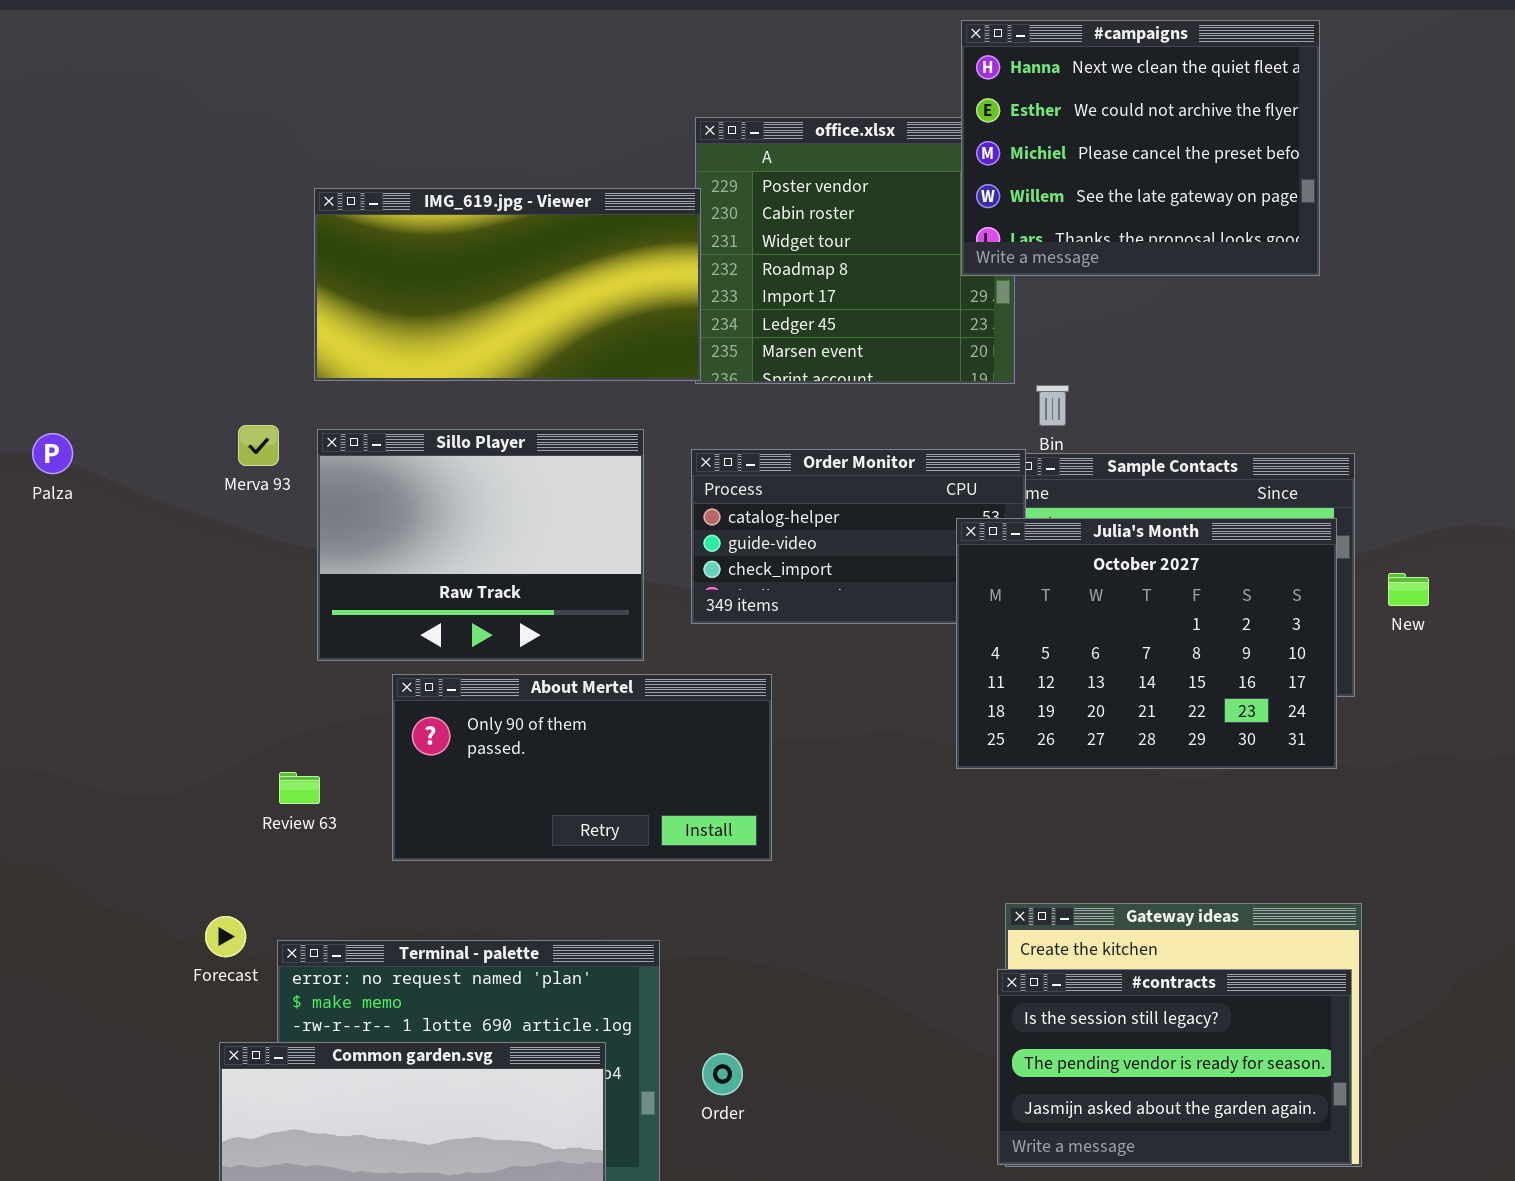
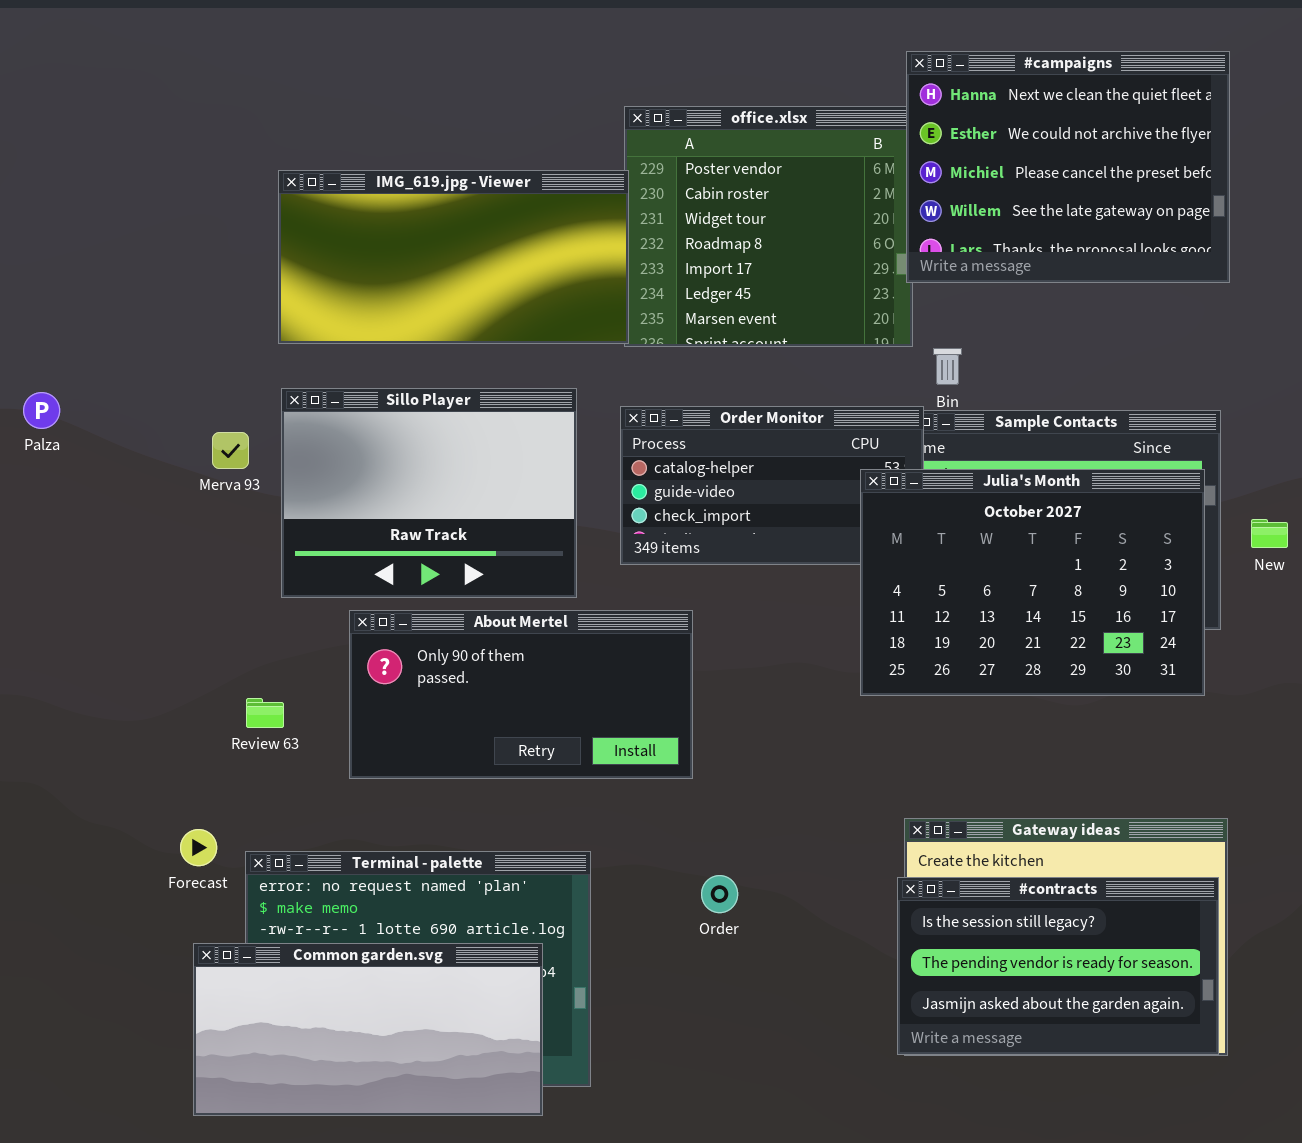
#campaigns: [961,20,1320,276] -> [906,51,1230,283], moved
Merva 93: [238,425,279,466] -> [212,432,249,469], moved
Order: [702,1053,743,1095] -> [701,875,738,913], moved

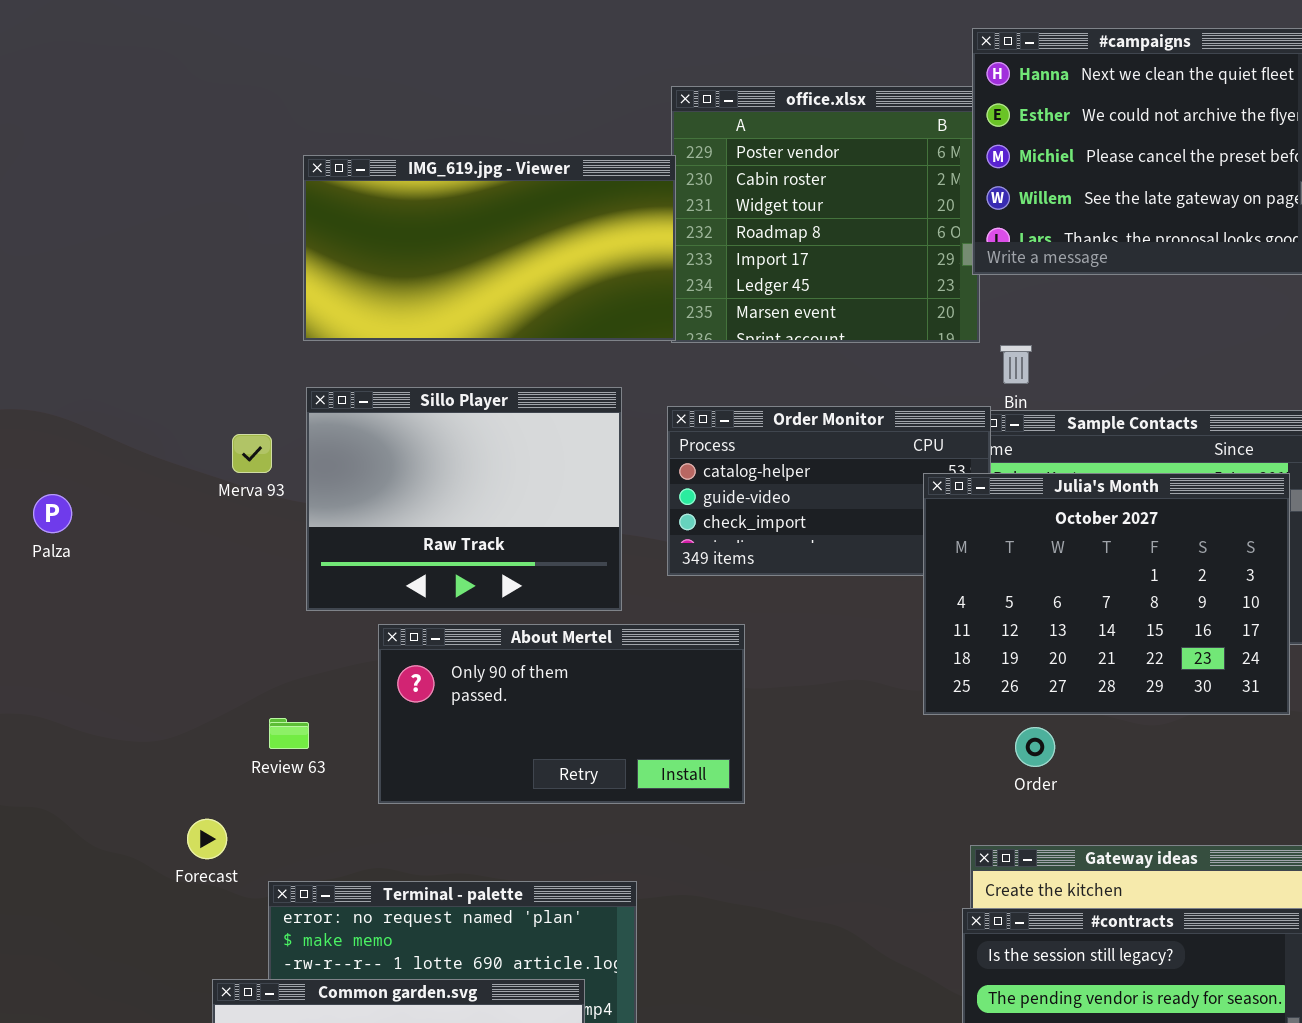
Palza: [23,392,60,429] -> [33,494,72,533], moved
Forecast: [180,829,217,866] -> [187,819,227,859], moved
Order: [701,875,738,913] -> [1015,727,1055,767], moved

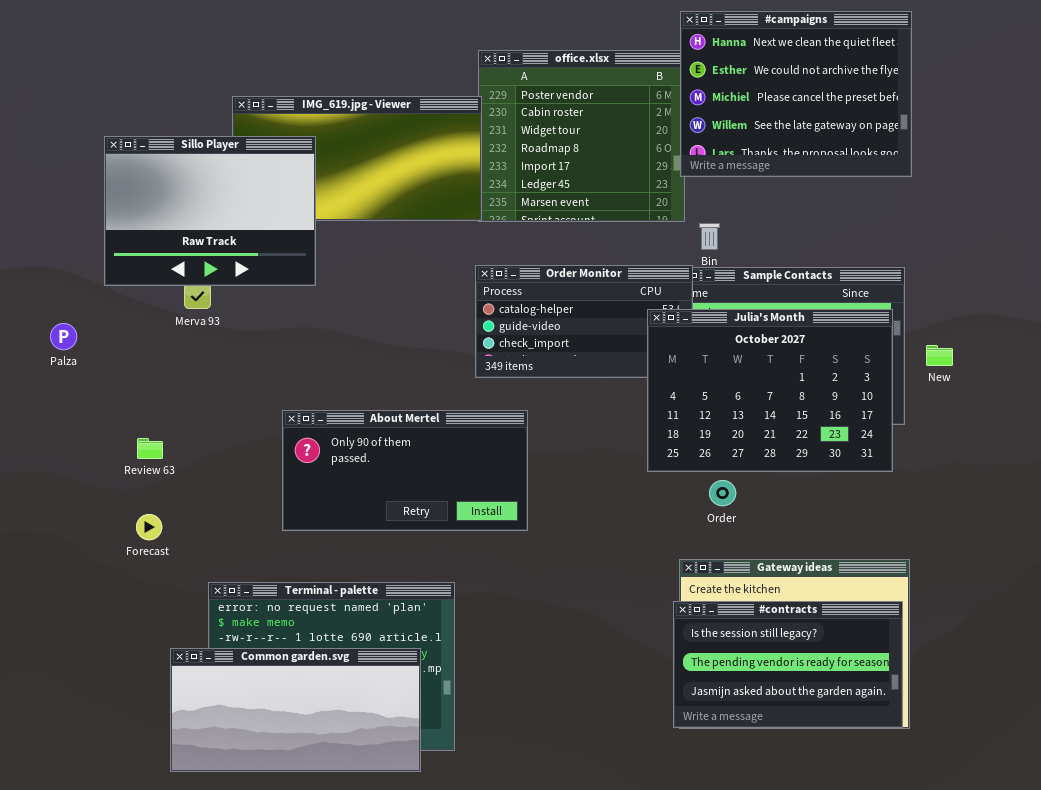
Sillo Player: [306,387,622,611] -> [104,136,316,286], moved
Review 63: [269,718,309,749] -> [137,438,163,459], moved
Forecast: [187,819,227,859] -> [136,514,162,540], moved

